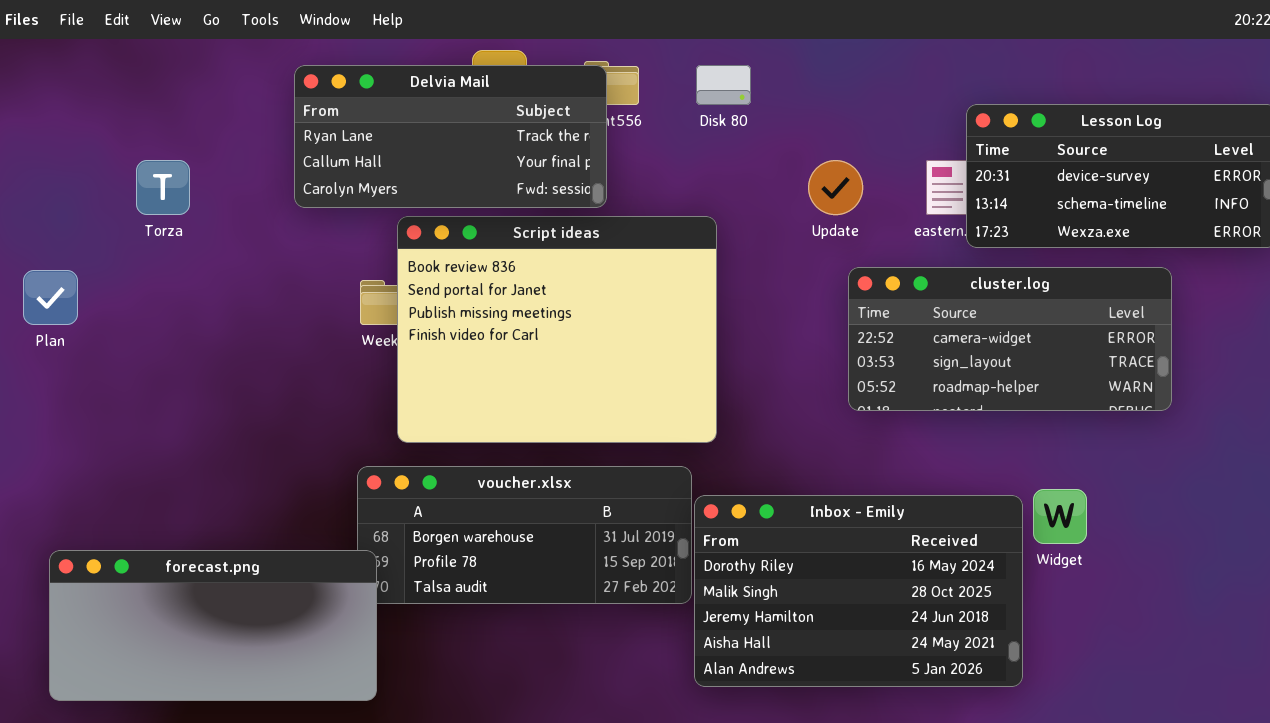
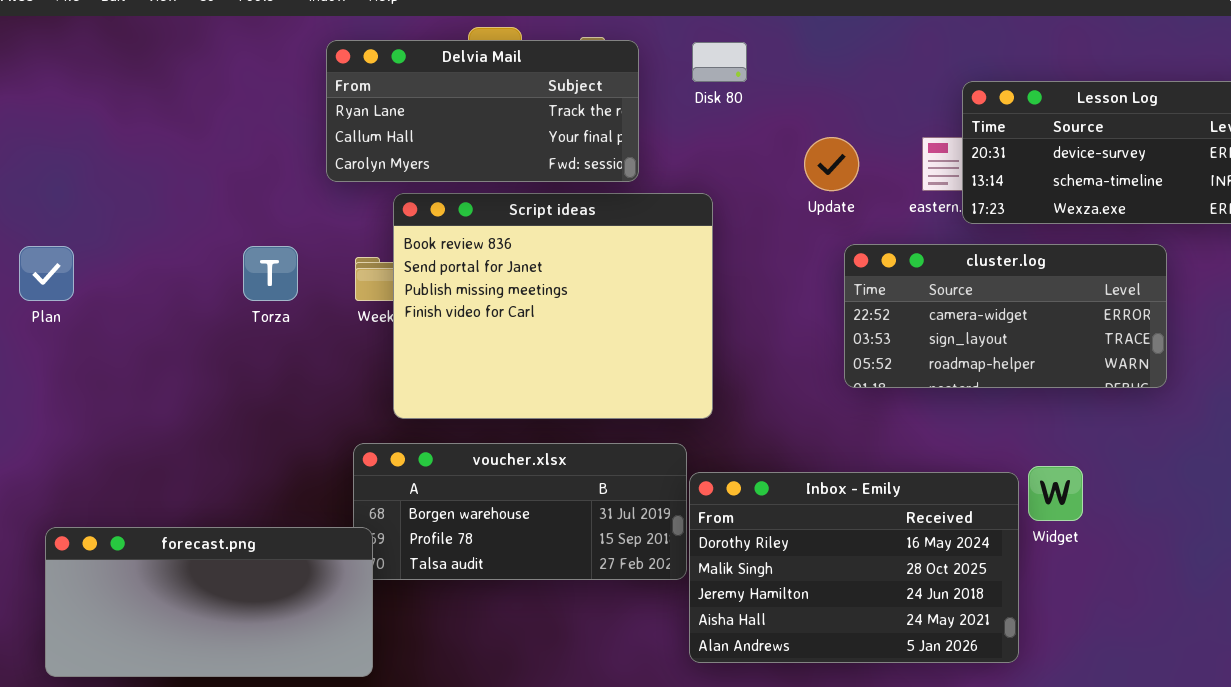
Delvia Mail: [294,65,607,208] -> [326,40,639,182], moved
Torza: [136,160,190,215] -> [243,246,298,301], moved

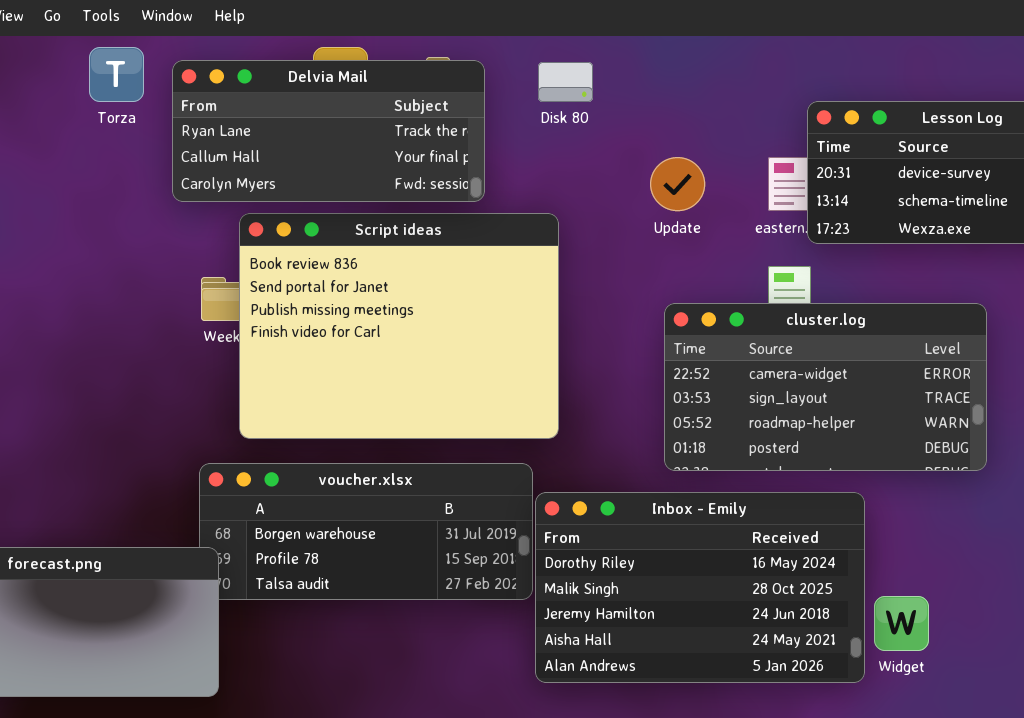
cluster.log: [844,244,1167,388] -> [664,303,987,471], moved, resized
Torza: [243,246,298,301] -> [89,47,144,102], moved
Widget: [1028,466,1083,521] -> [874,596,929,651], moved

